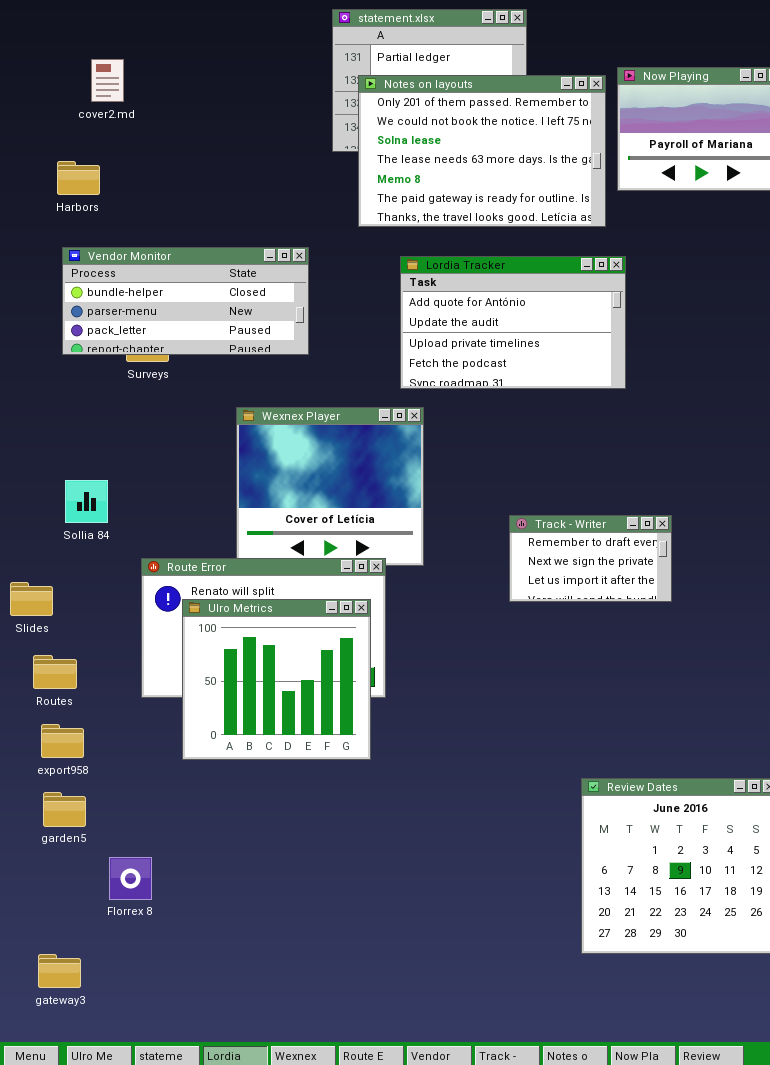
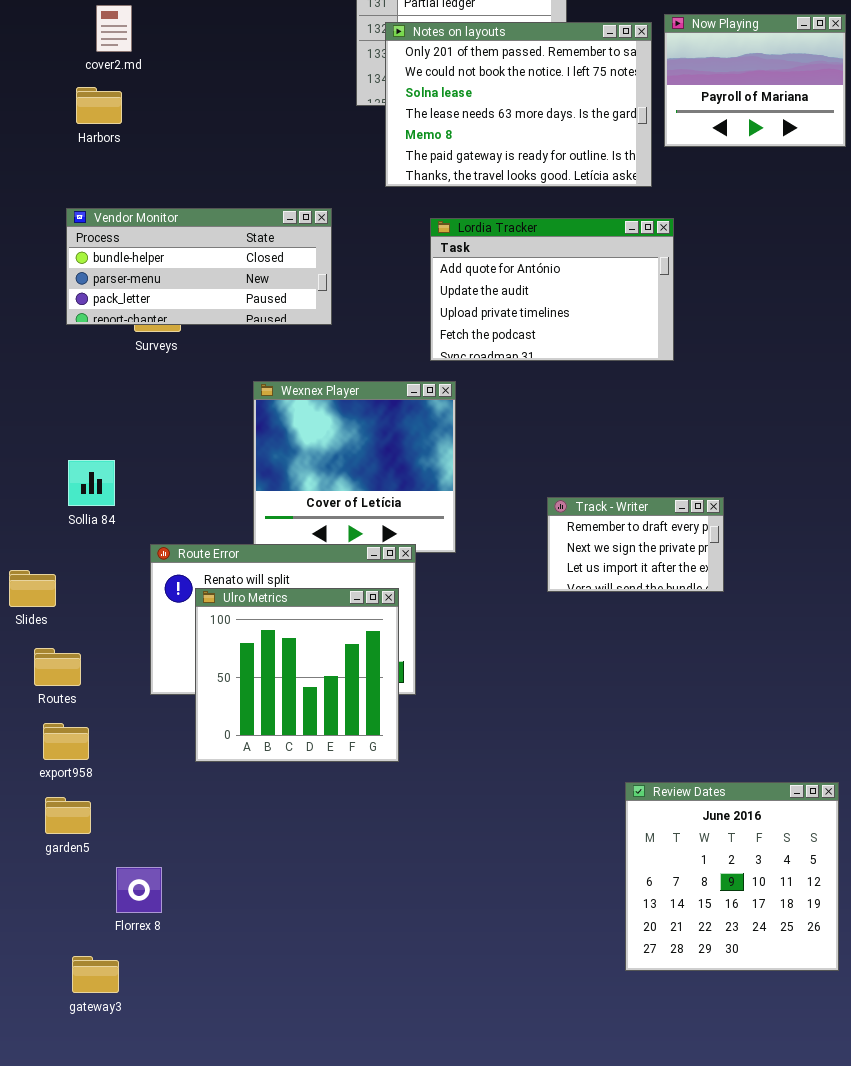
Harbors: [57,161,100,195] -> [76,87,122,124], moved
gateway3: [38,954,81,988] -> [72,956,119,993], moved

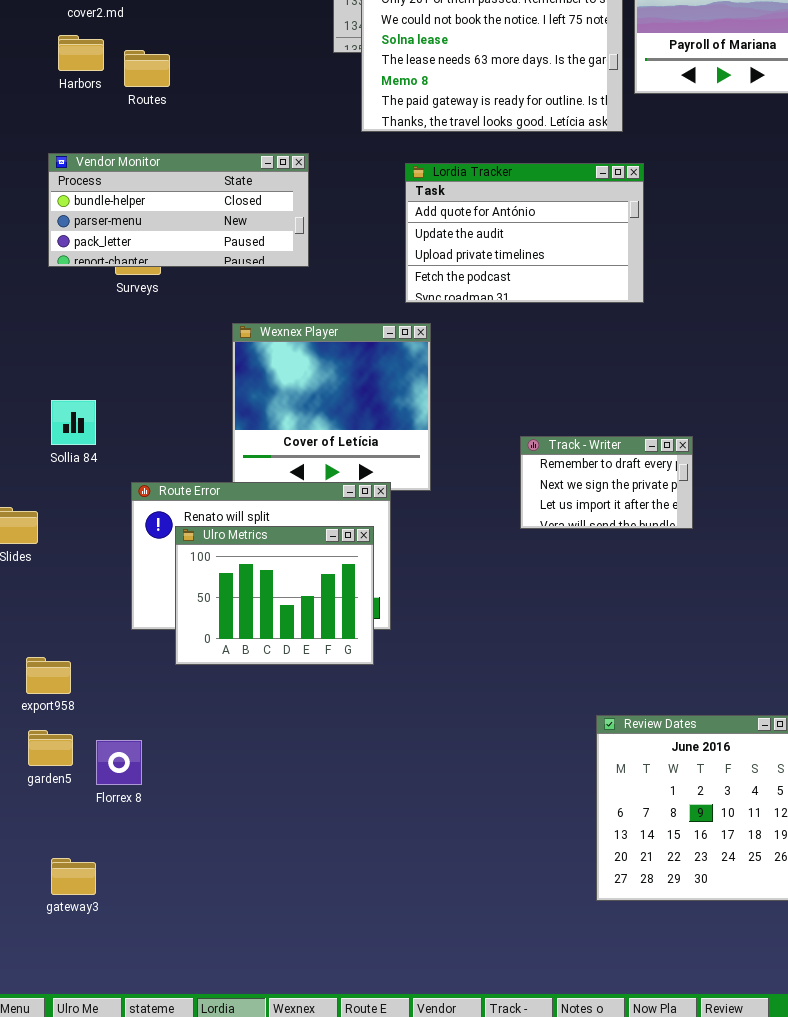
Ulro Metrics: [195,588,399,762] -> [175,526,374,665], resized
Routes: [34,648,81,686] -> [124,50,170,87], moved
Florrex 8: [116,867,162,913] -> [96,740,142,785], moved
gateway3: [72,956,119,993] -> [51,858,96,895], moved

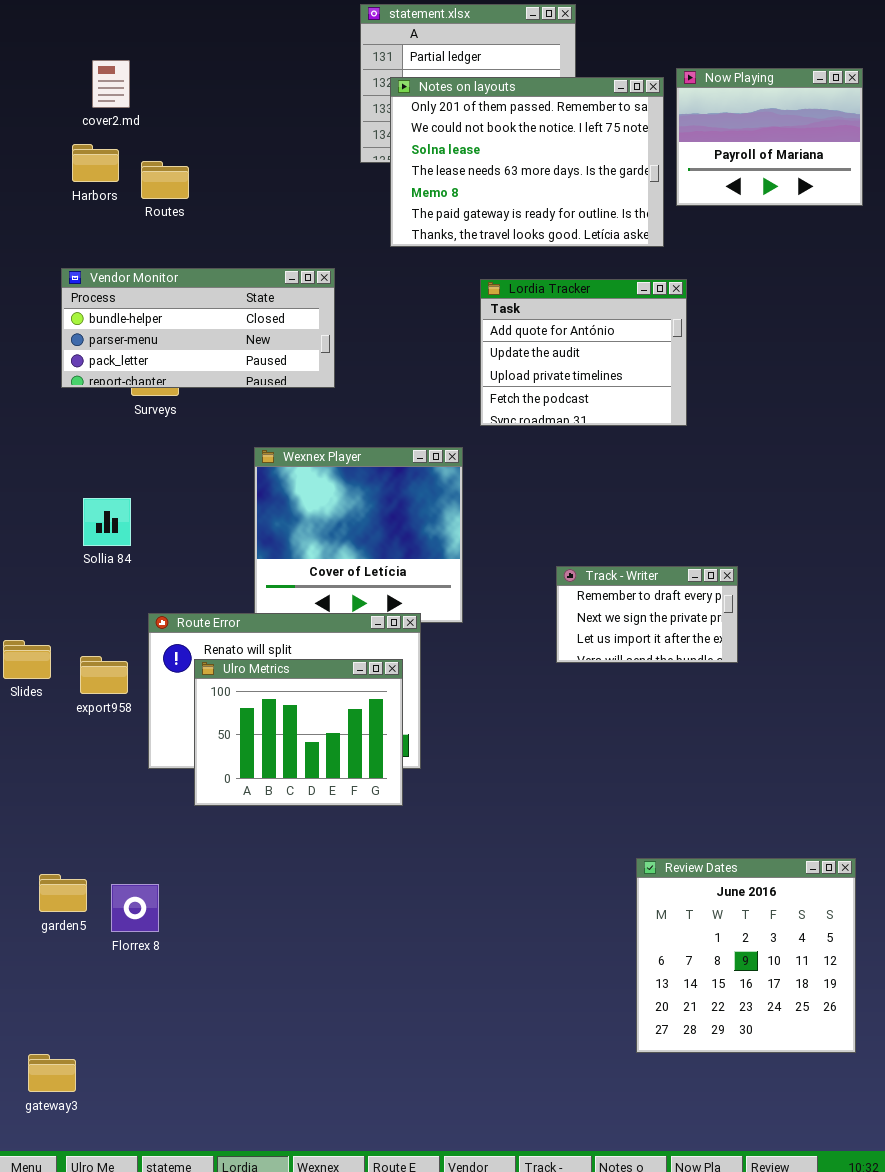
Lordia Tracker: [405,163,644,303] -> [480,279,687,426], resized
Sollia 84: [51,400,96,445] -> [83,498,131,546], moved
export958: [26,657,71,694] -> [80,656,128,694], moved
gateway3: [51,858,96,895] -> [28,1054,76,1092], moved

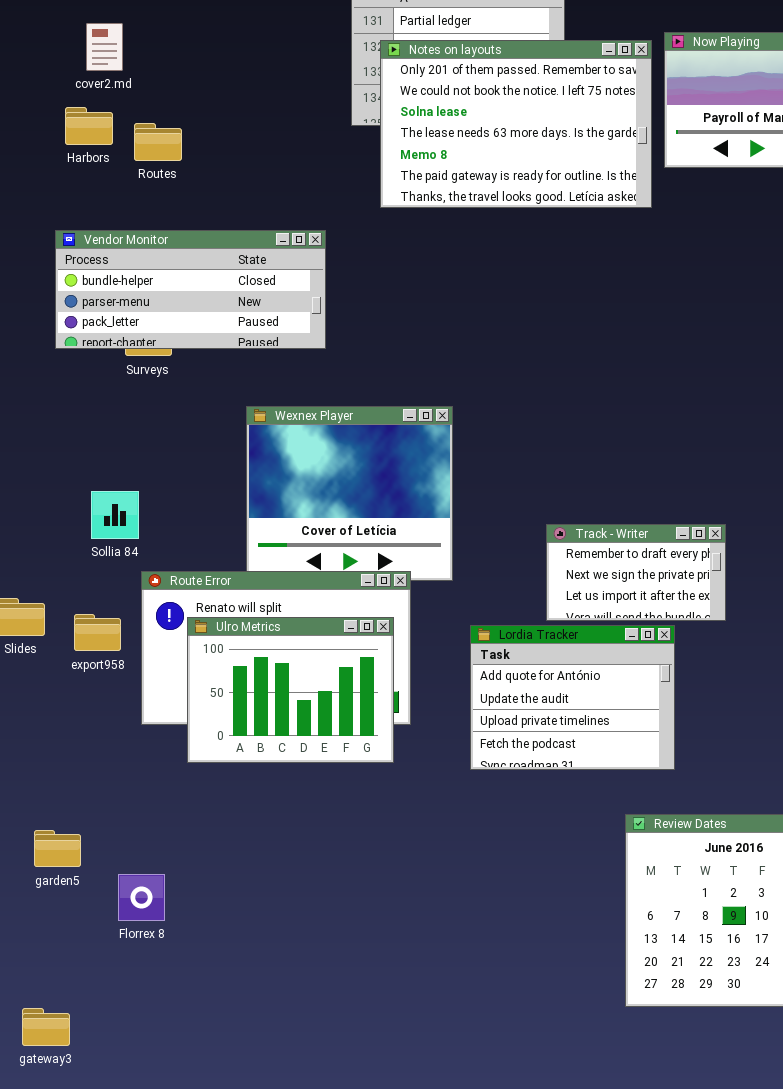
Lordia Tracker: [480,279,687,426] -> [470,625,675,770], moved
Sollia 84: [83,498,131,546] -> [91,491,139,539], moved
Florrex 8: [111,884,159,932] -> [118,874,165,921], moved

